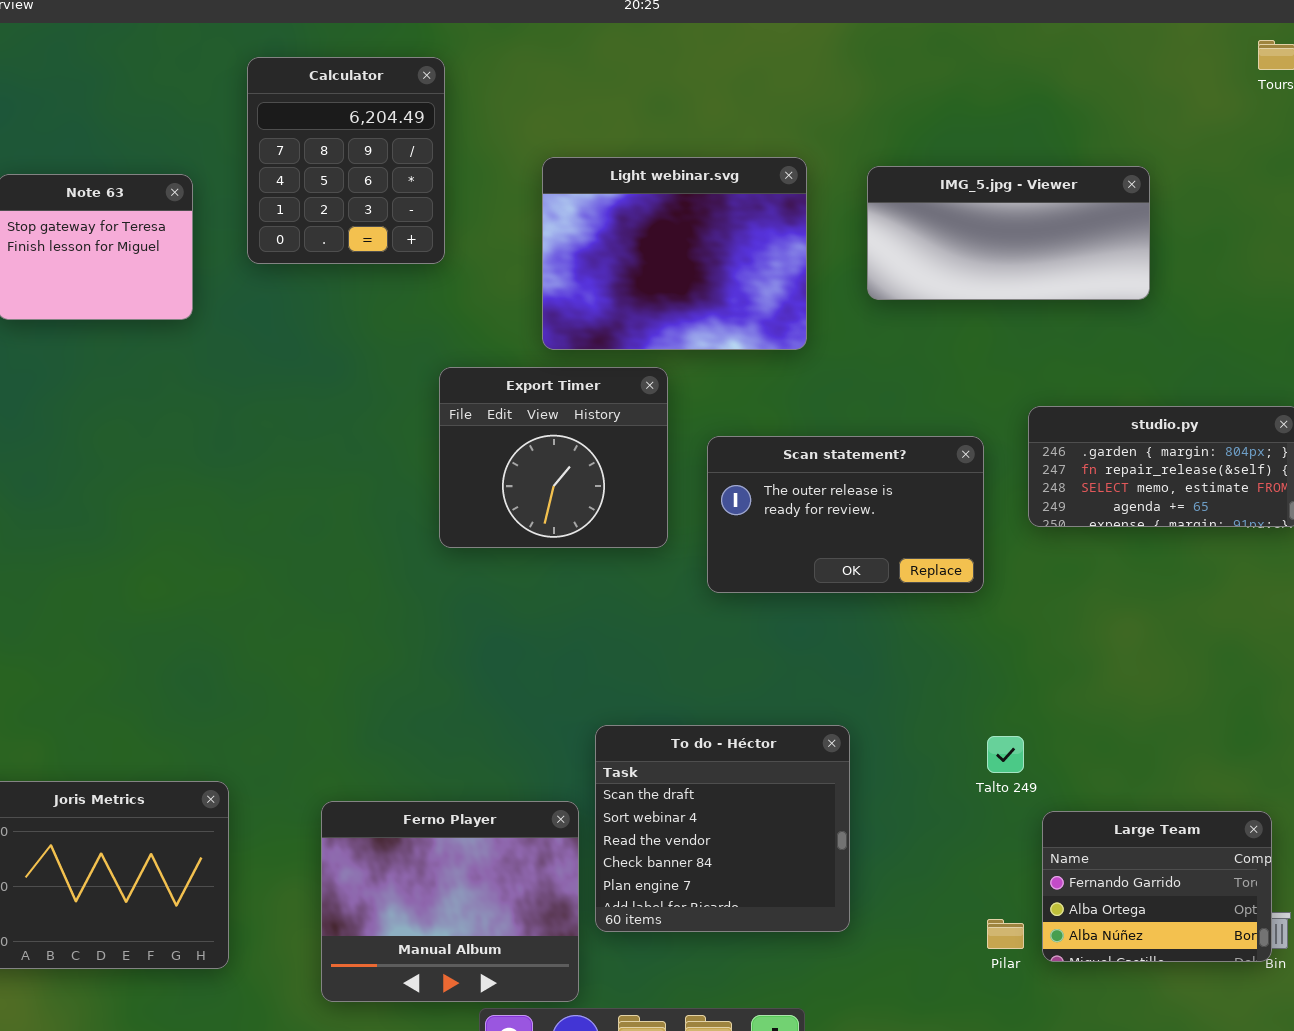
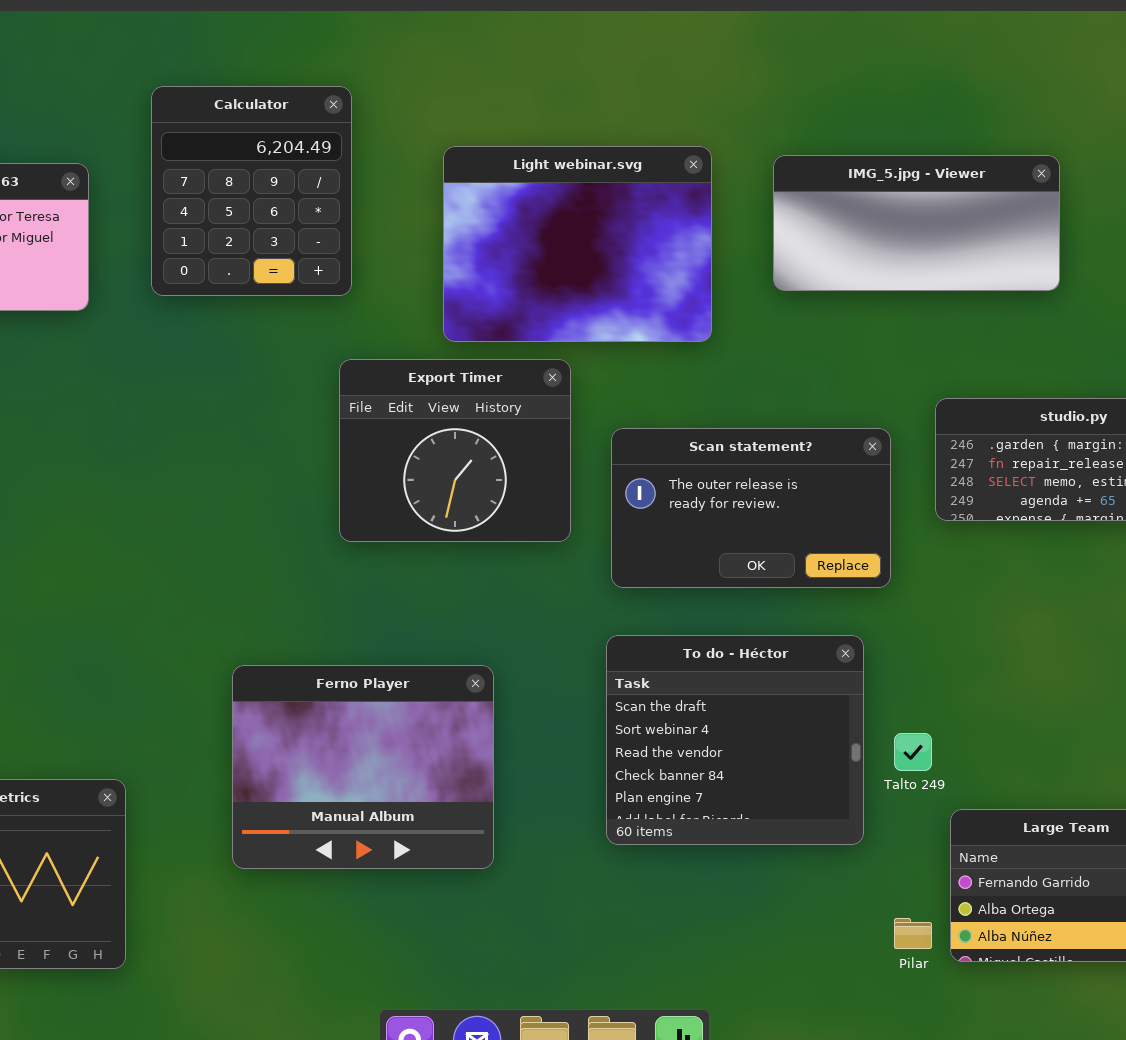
Calculator: [247,57,445,264] -> [151,86,352,296], moved
To do - Héctor: [595,725,850,932] -> [606,635,864,845], moved
Ferno Player: [321,801,579,1002] -> [232,665,494,869], moved

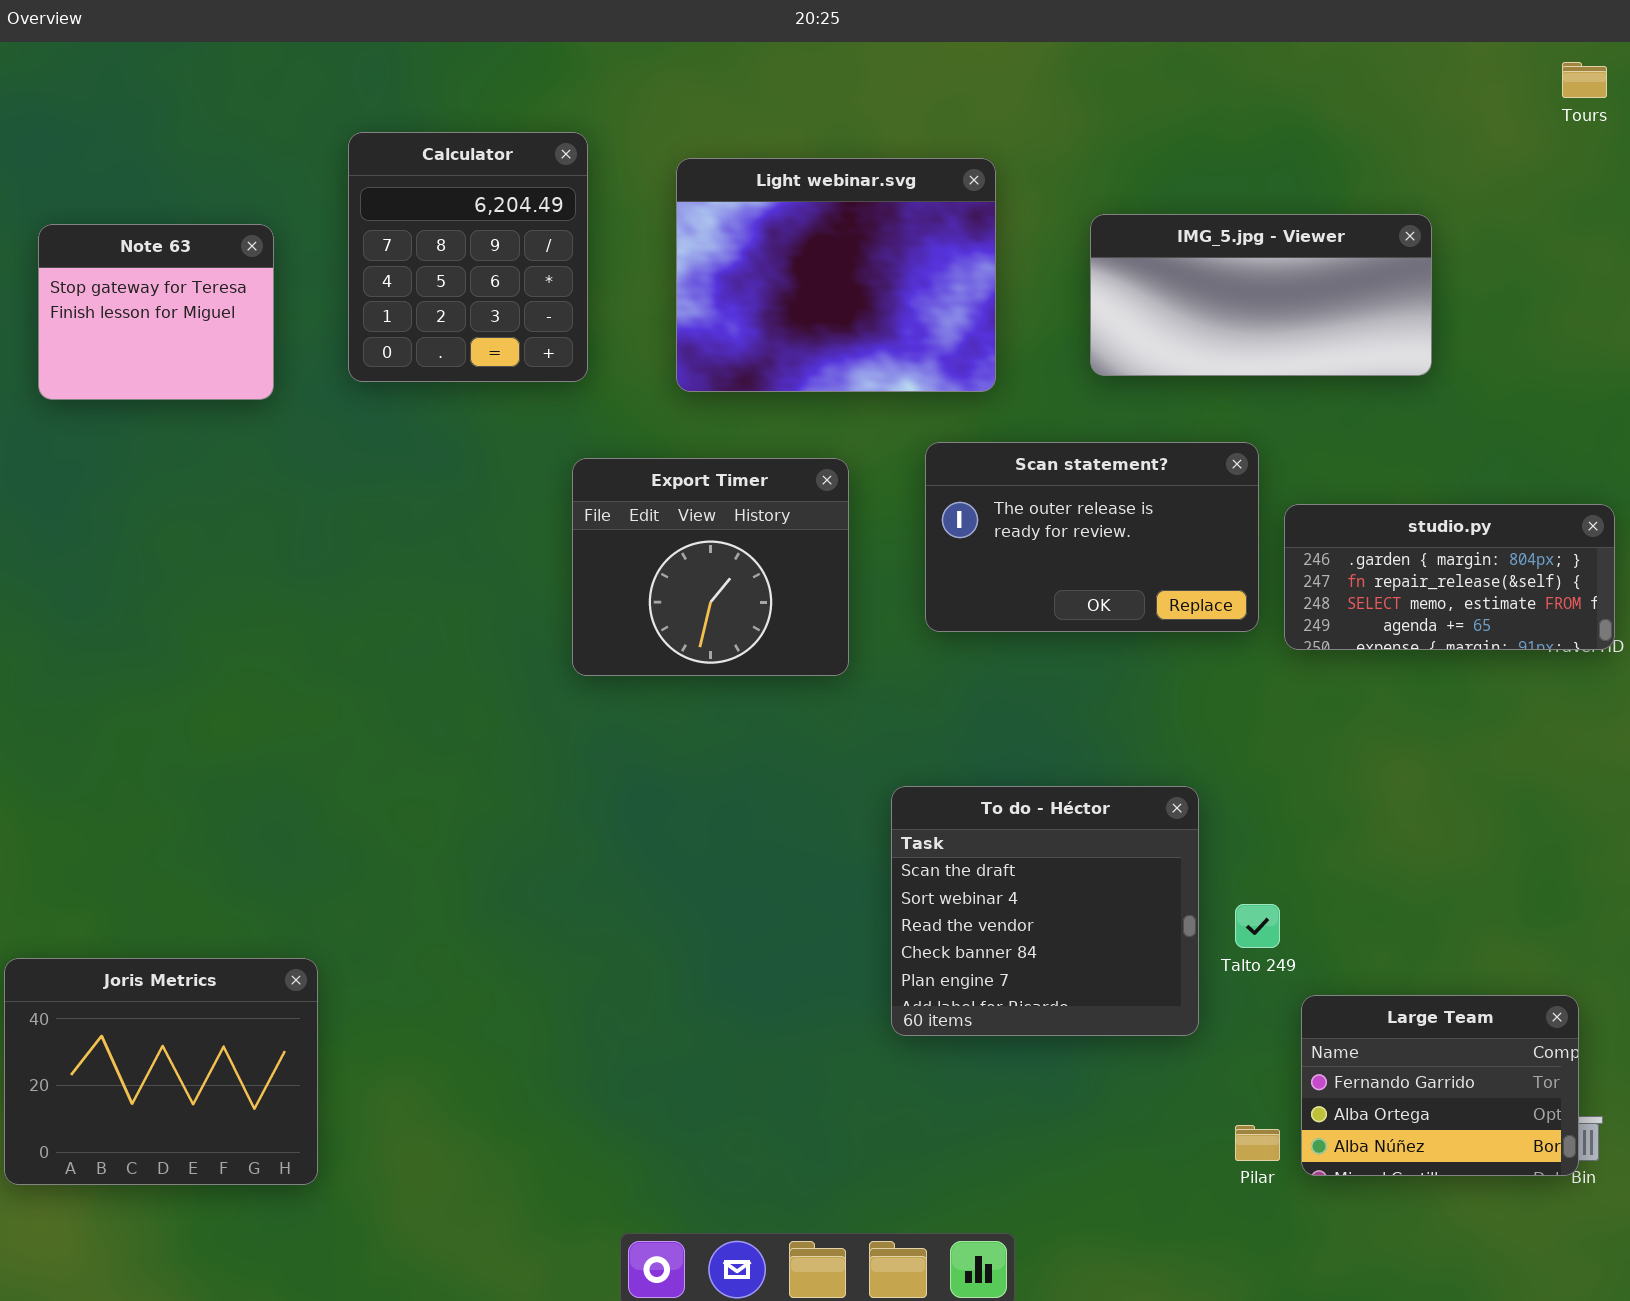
Light webinar.svg: [443,146,712,342] -> [676,158,996,392], moved
Scan statement?: [611,428,891,588] -> [925,442,1259,632], moved
Ferno Player: [232,665,494,869] -> none, closed

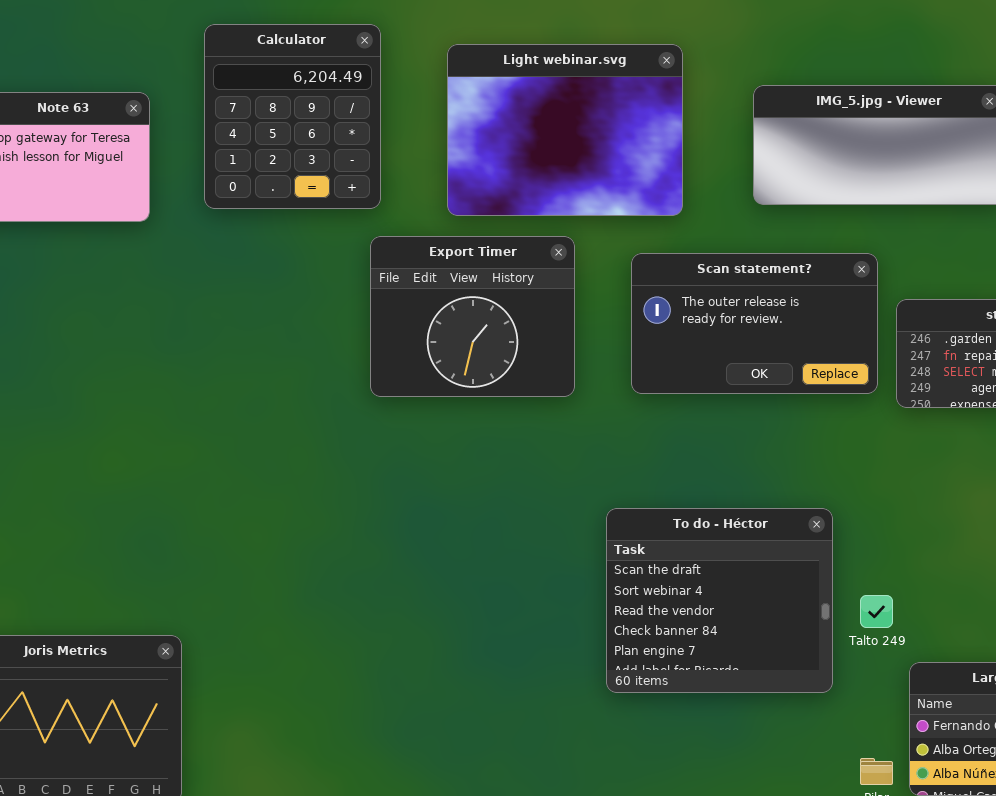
Export Timer: [572,458,849,676] -> [370,236,575,397], moved

